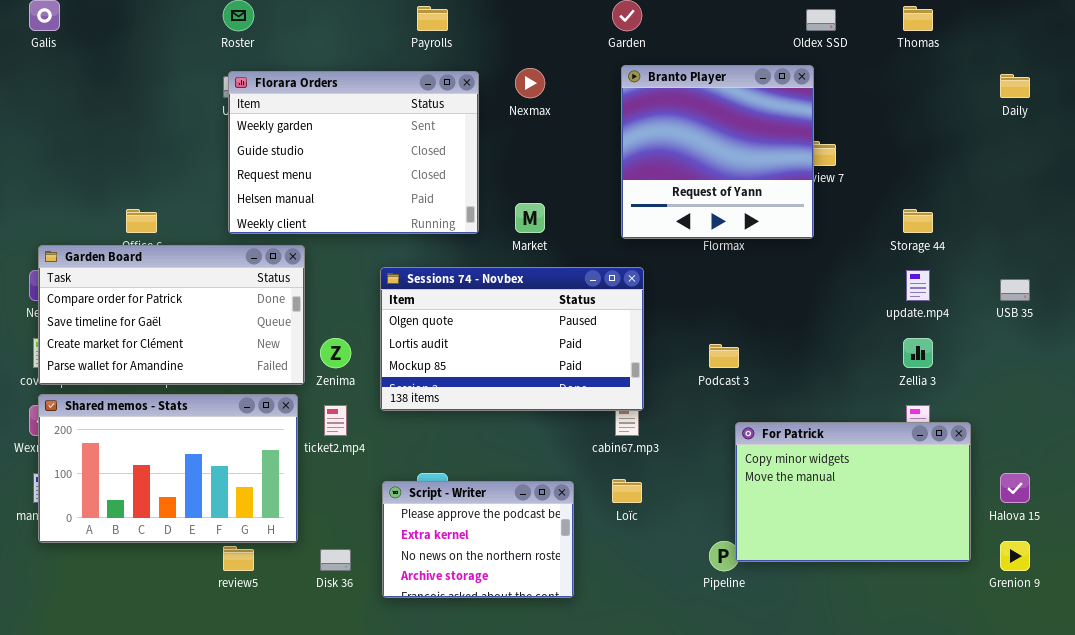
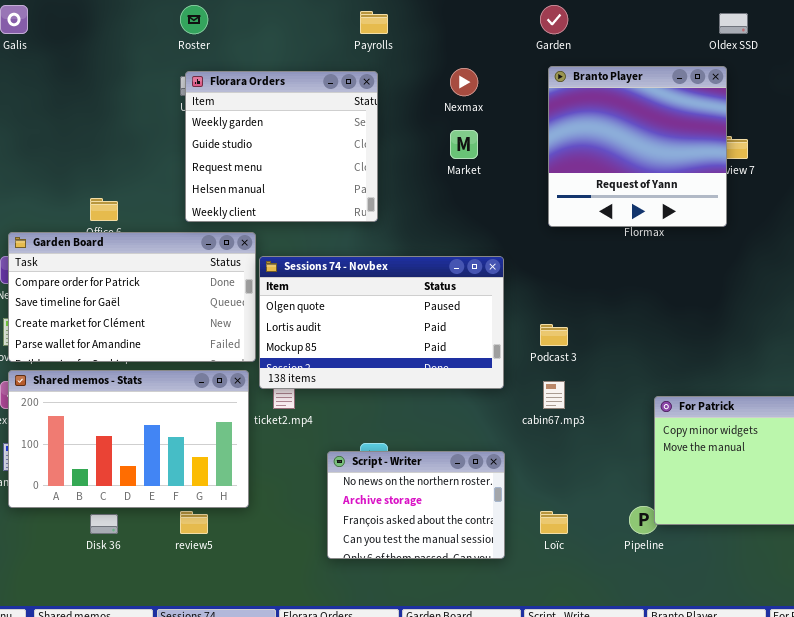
Florara Orders: [228,71,479,234] -> [185,71,378,222], resized
Market: [515,203,545,233] -> [450,130,478,159], moved
Sessions 74 - Novbex: [380,267,644,411] -> [259,256,504,389], moved
Podcast 3: [709,344,739,368] -> [540,324,568,346], moved
Loïc: [612,479,642,503] -> [540,511,568,534], moved
Script - Writer: [382,481,574,598] -> [327,451,505,559], scrolled down 2 rows
Disk 36: [320,549,351,571] -> [90,514,118,534], moved

